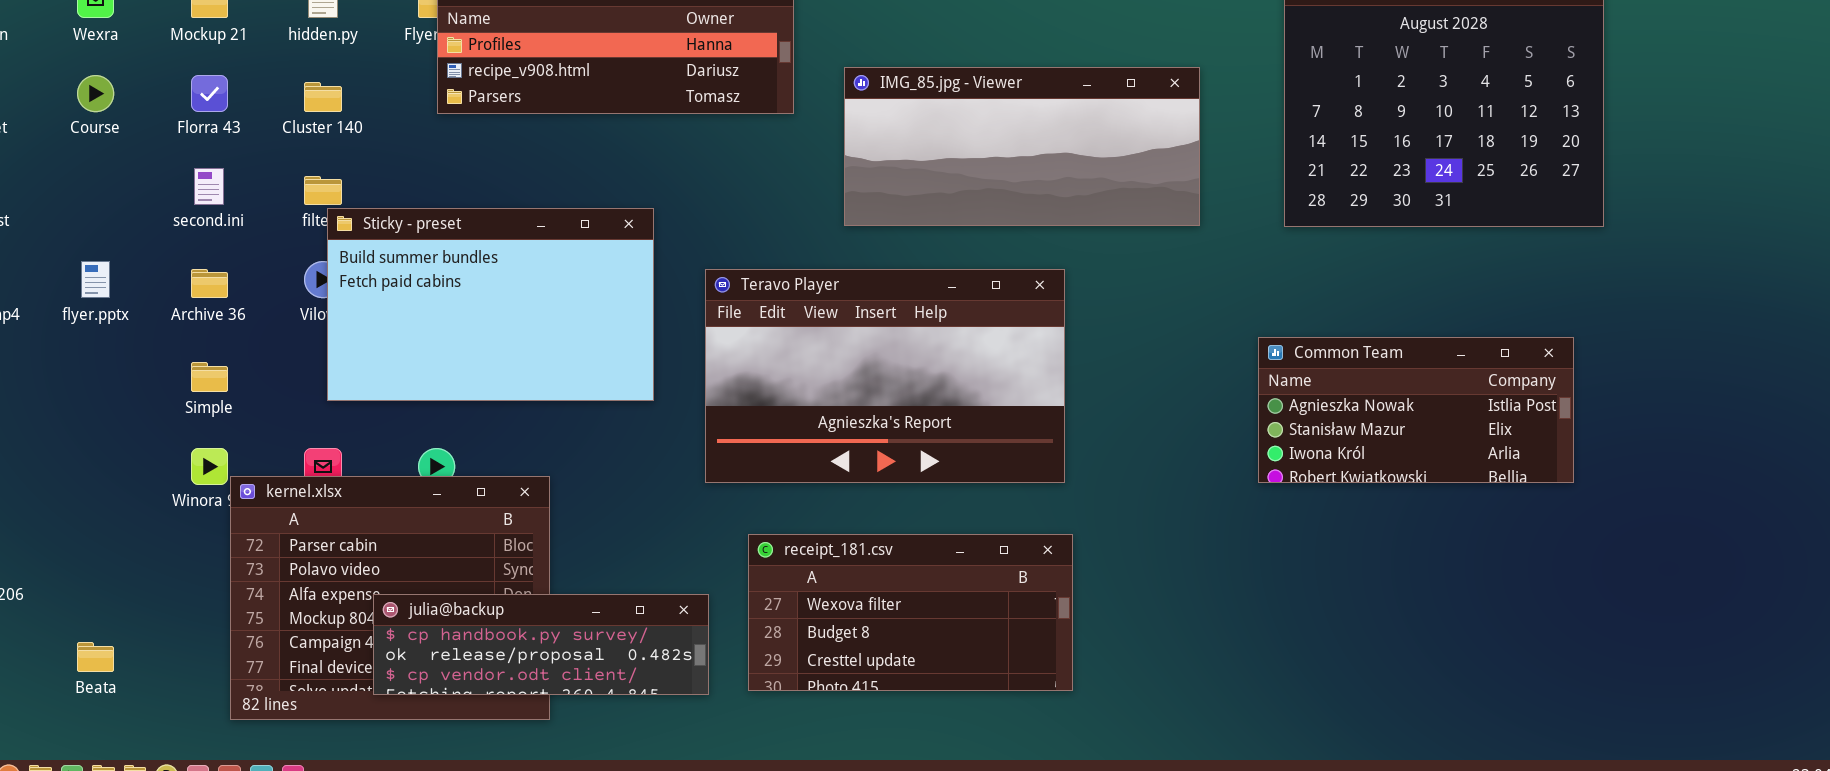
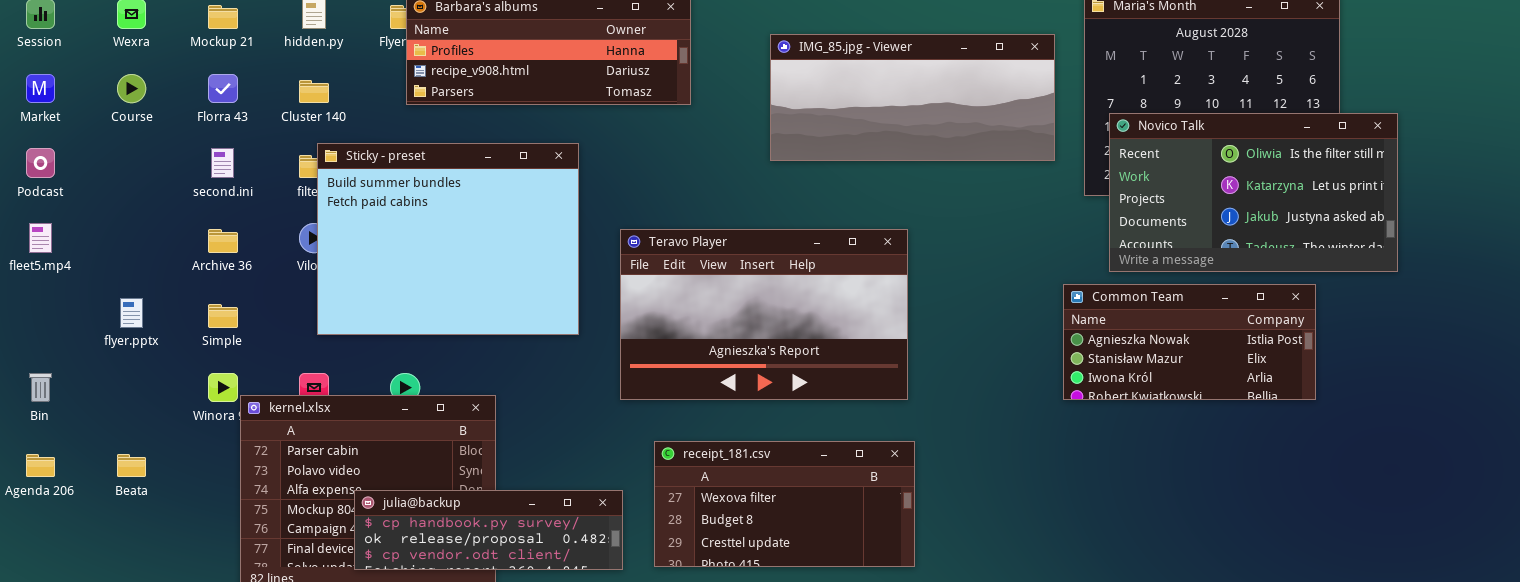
IMG_85.jpg - Viewer: [844,67,1200,226] -> [770,34,1055,161], moved
Novico Talk: none -> [1109,113,1398,272], opened
Sticky - preset: [327,208,654,401] -> [317,143,579,335], resized
flyer.pptx: [81,261,110,298] -> [120,298,143,328], moved
Beata: [77,642,114,672] -> [117,454,146,477], moved

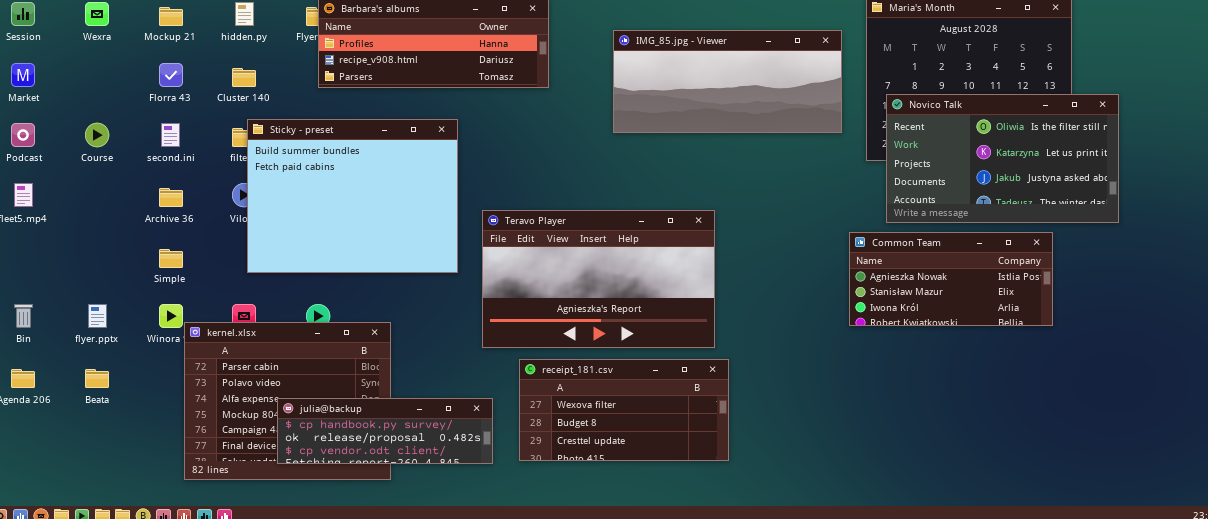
Course: [117,74,146,103] -> [85,123,109,147], moved
Teravo Player: [620,229,908,400] -> [482,210,715,348], moved
flyer.pptx: [120,298,143,328] -> [88,304,107,328], moved

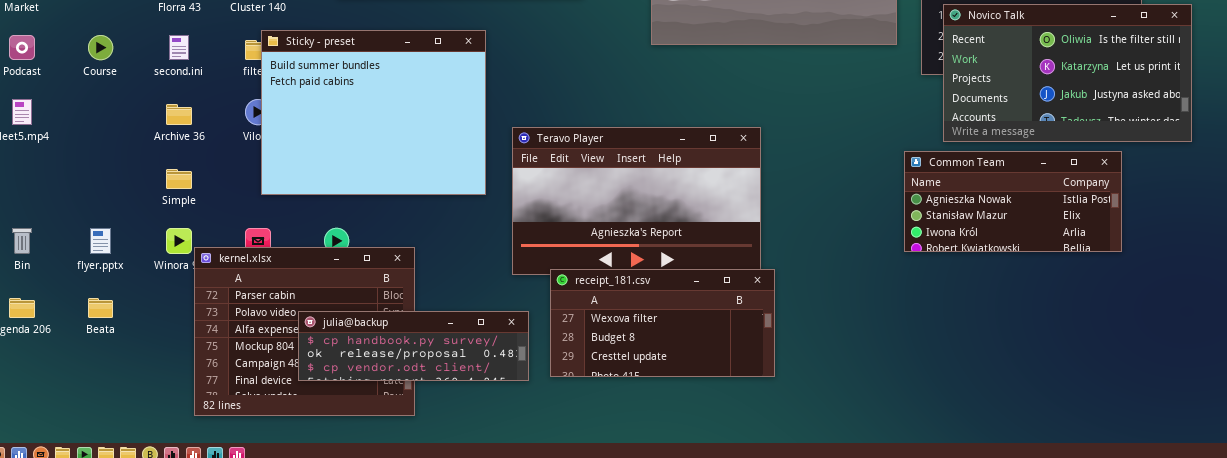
receipt_181.csv: [519,359,729,461] -> [550,269,775,377], moved
julia@backup: [277,398,493,464] -> [298,311,529,381], moved

